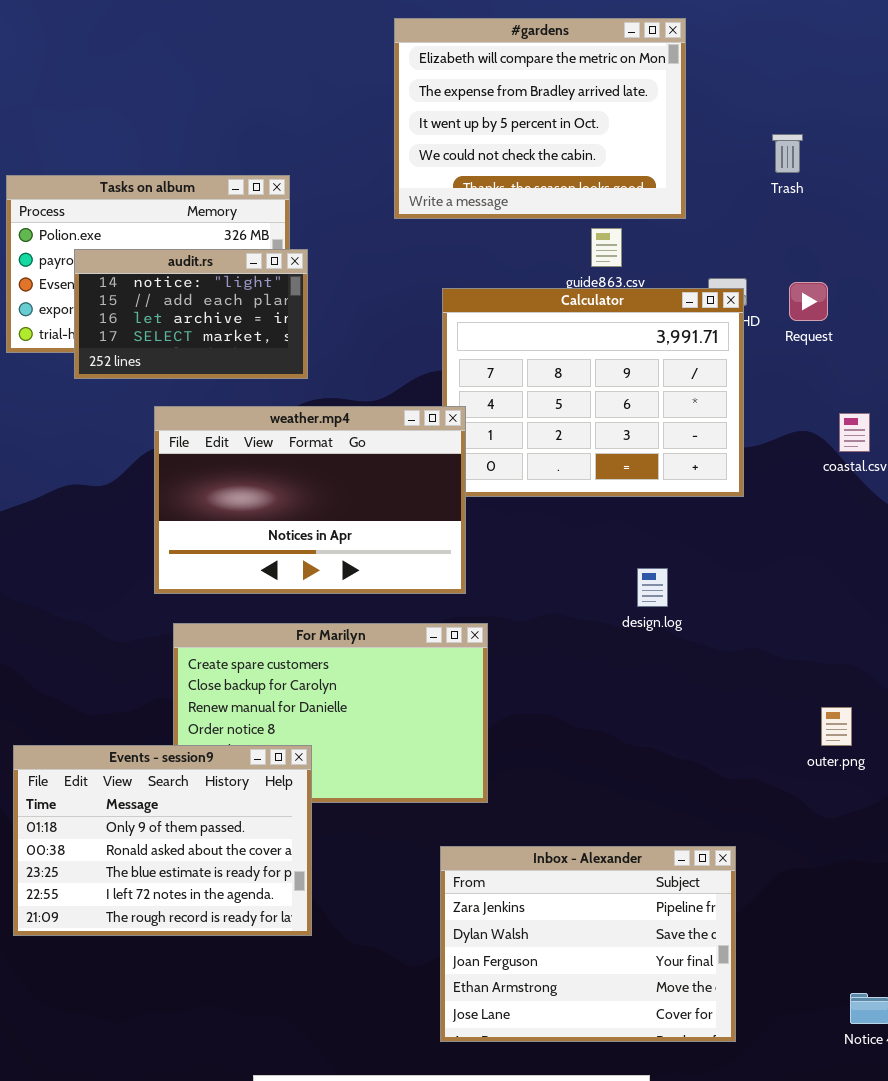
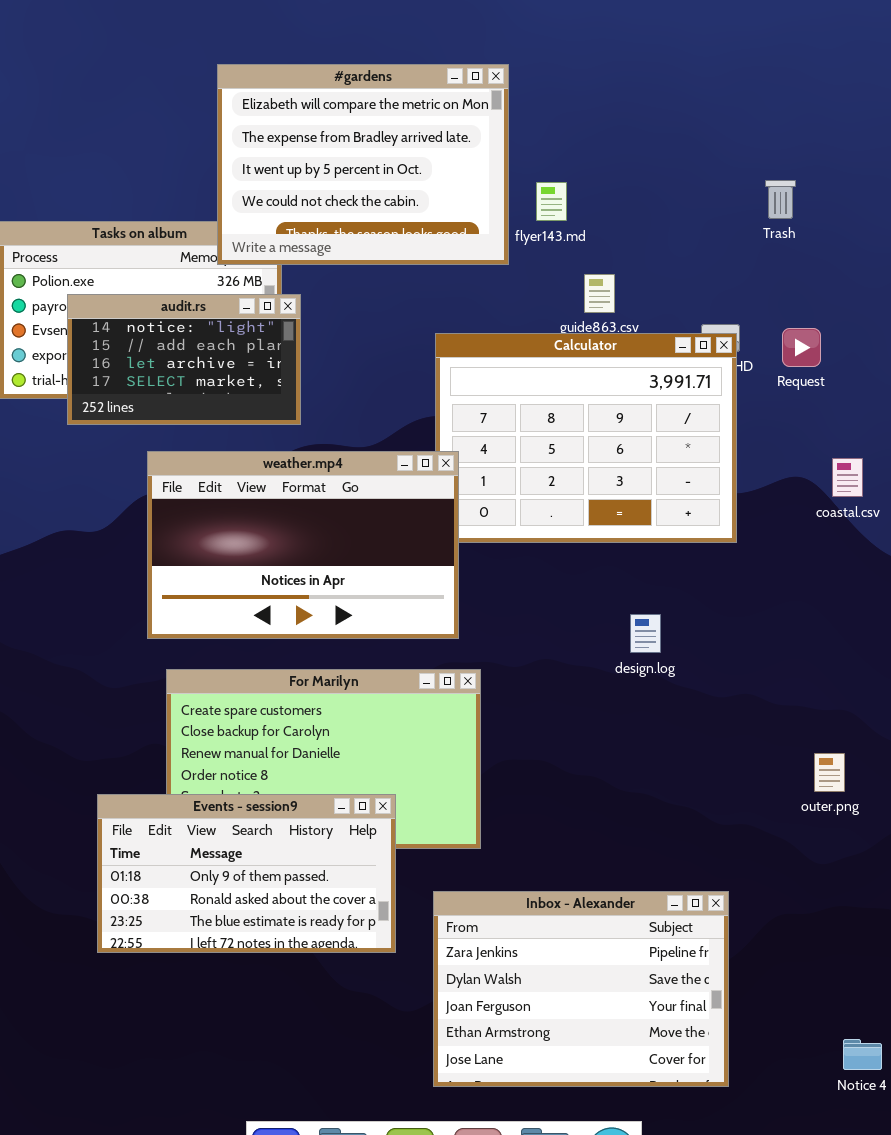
#gardens: [394,18,686,219] -> [217,64,509,265], moved
Events - session9: [13,745,312,936] -> [97,794,396,953], moved, resized

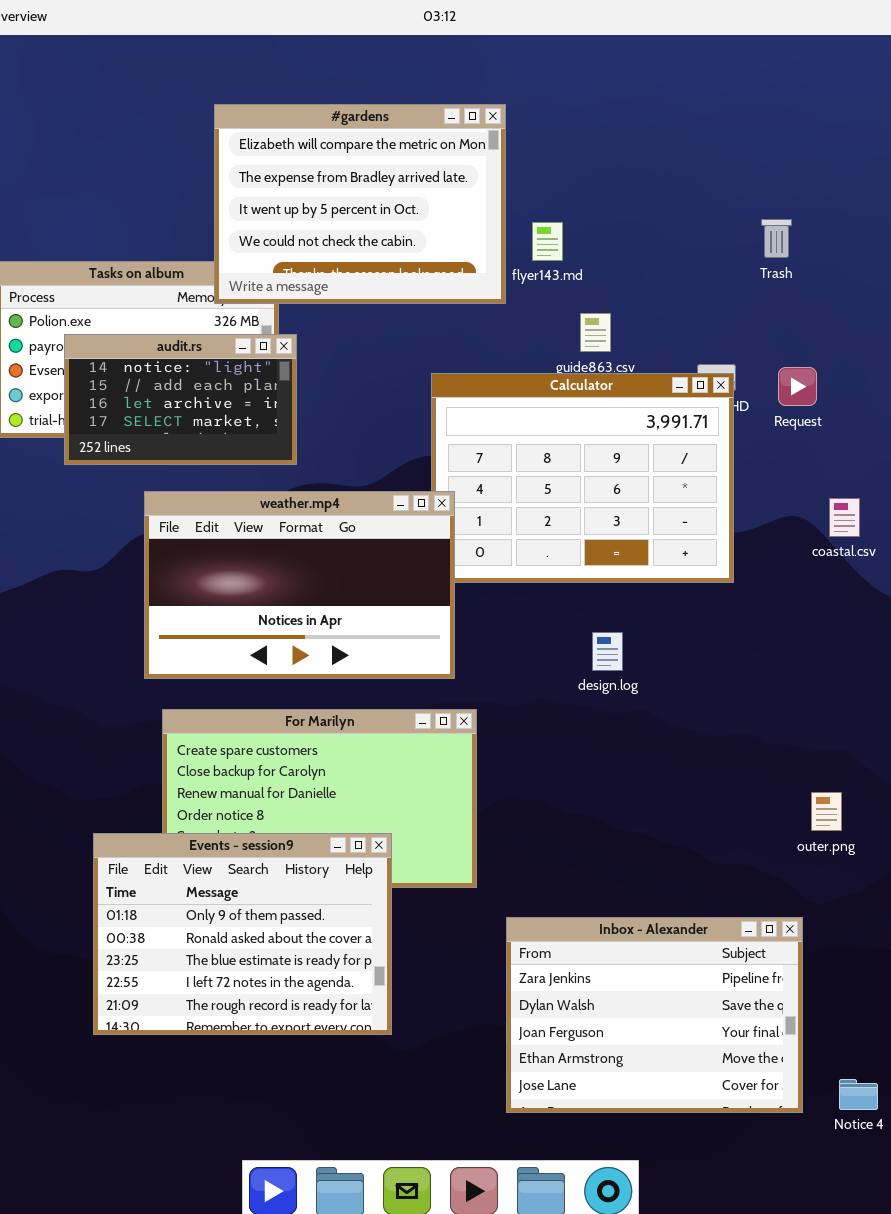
design.log: [630,614,661,653] -> [592,632,623,671], moved
Events - session9: [97,794,396,953] -> [93,833,392,1035], resized
Inbox - Alexander: [433,891,729,1087] -> [506,917,803,1113], moved

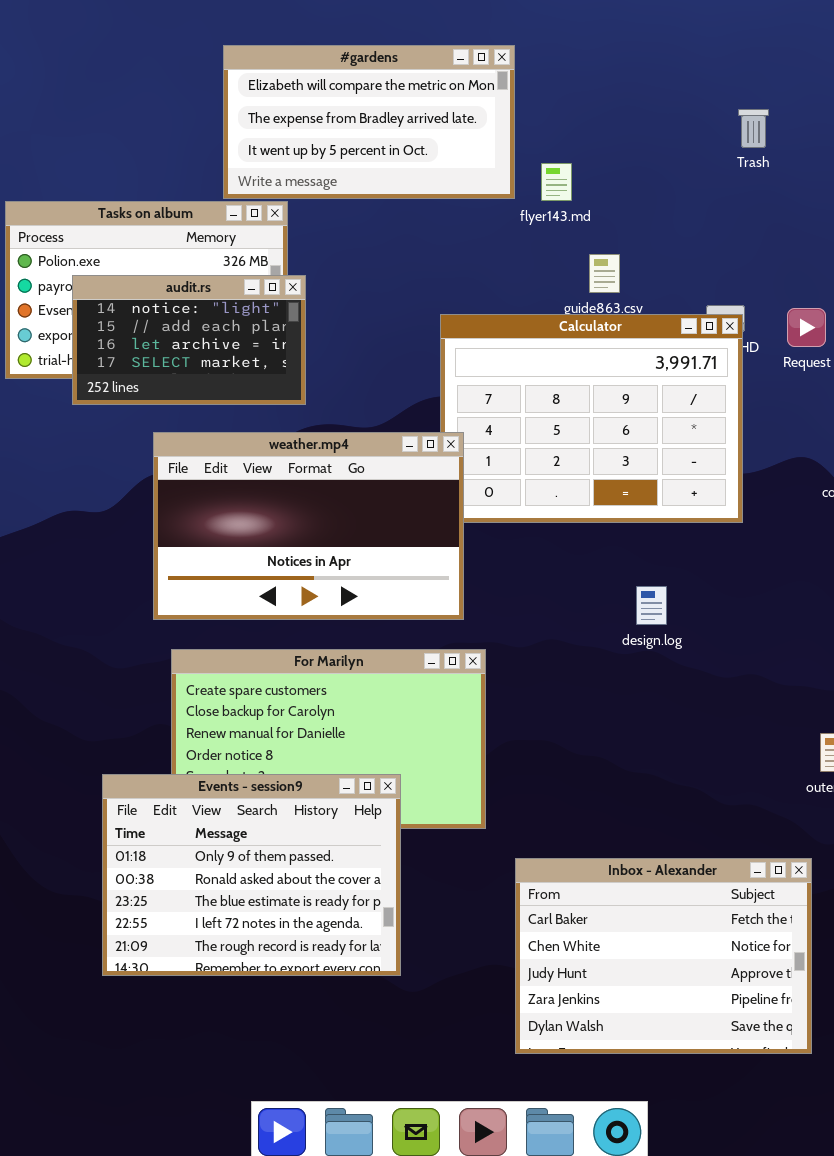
#gardens: [214,104,506,304] -> [223,45,515,199], resized
Trash: [761,219,792,258] -> [738,109,769,148], moved
design.log: [592,632,623,671] -> [636,586,667,625], moved
Inbox - Alexander: [506,917,803,1113] -> [515,858,812,1054], scrolled up 3 rows

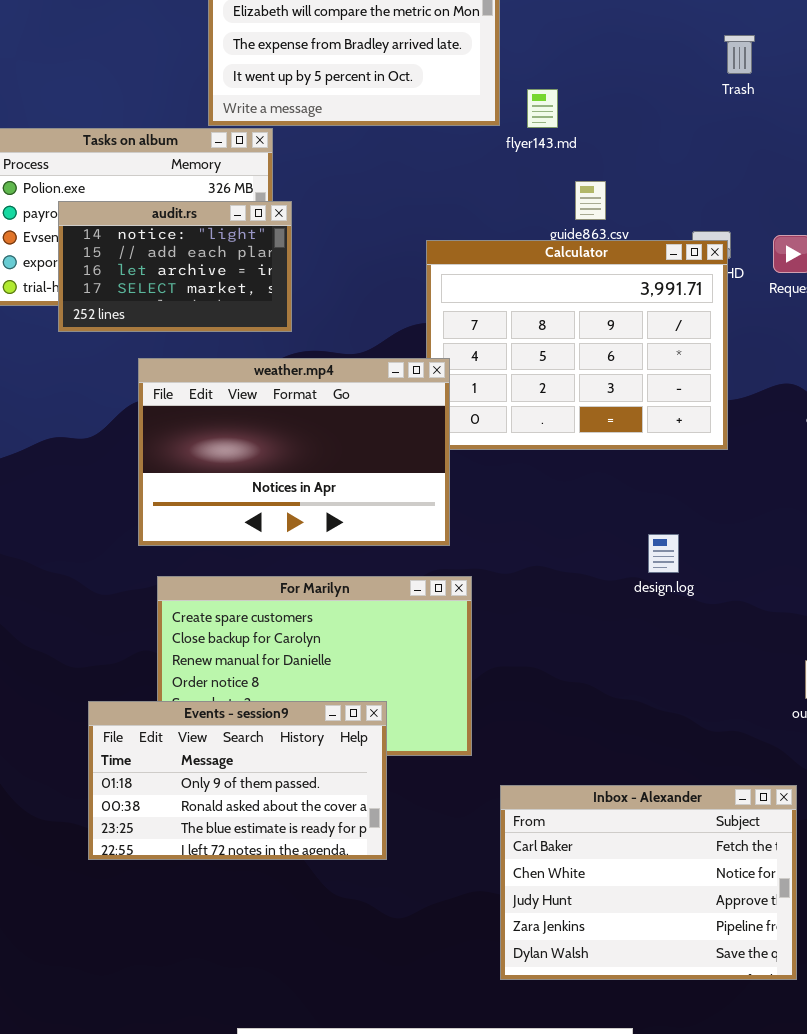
design.log: [636,586,667,625] -> [648,534,679,573], moved
Events - session9: [102,774,401,976] -> [88,701,387,860], resized

